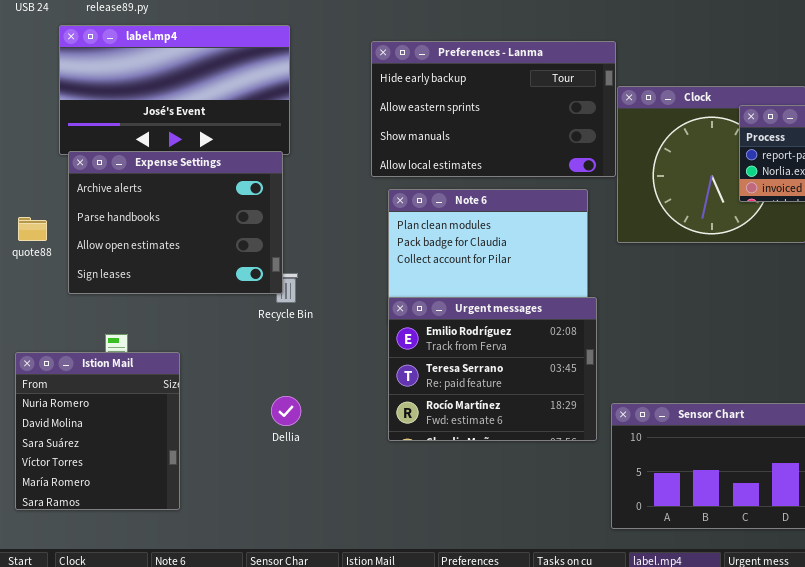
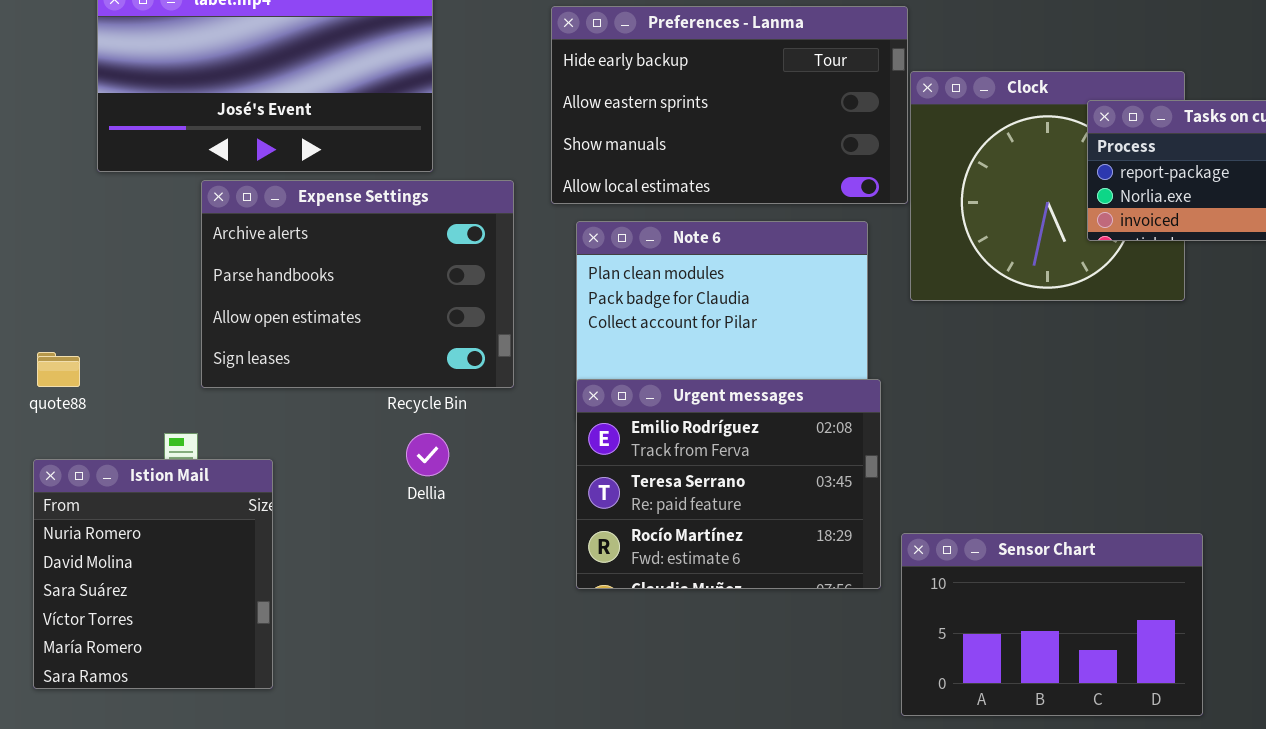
Expense Settings: [68,151,283,294] -> [201,180,514,388], moved
quote88: [18,217,47,241] -> [37,352,80,387], moved
Dellia: [271,396,301,426] -> [406,433,449,476], moved

